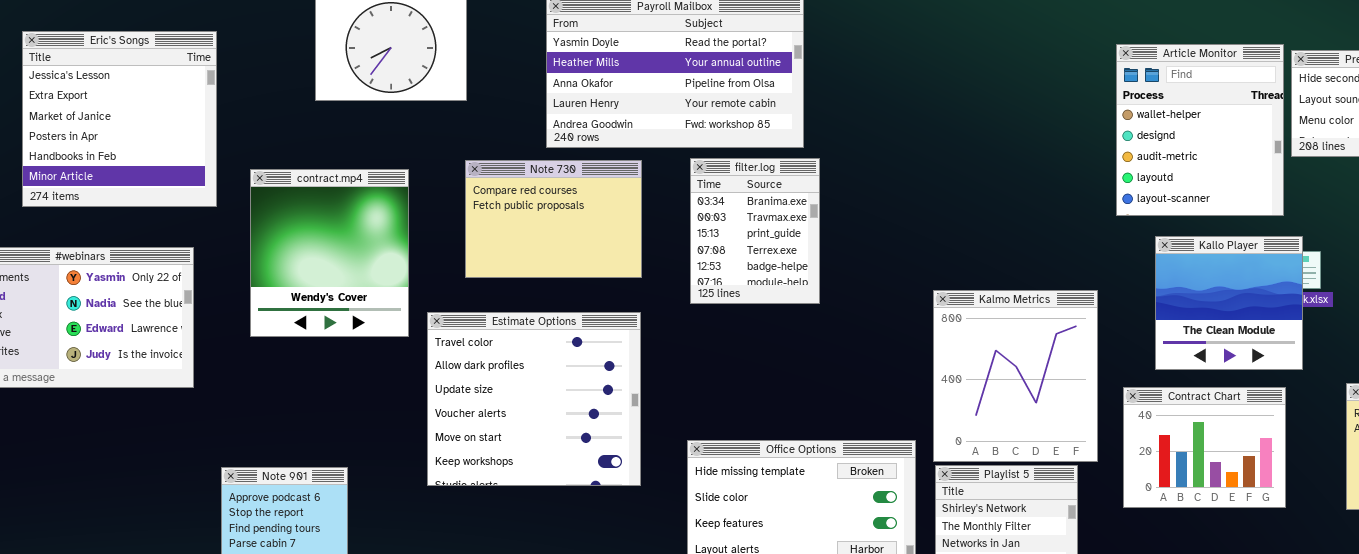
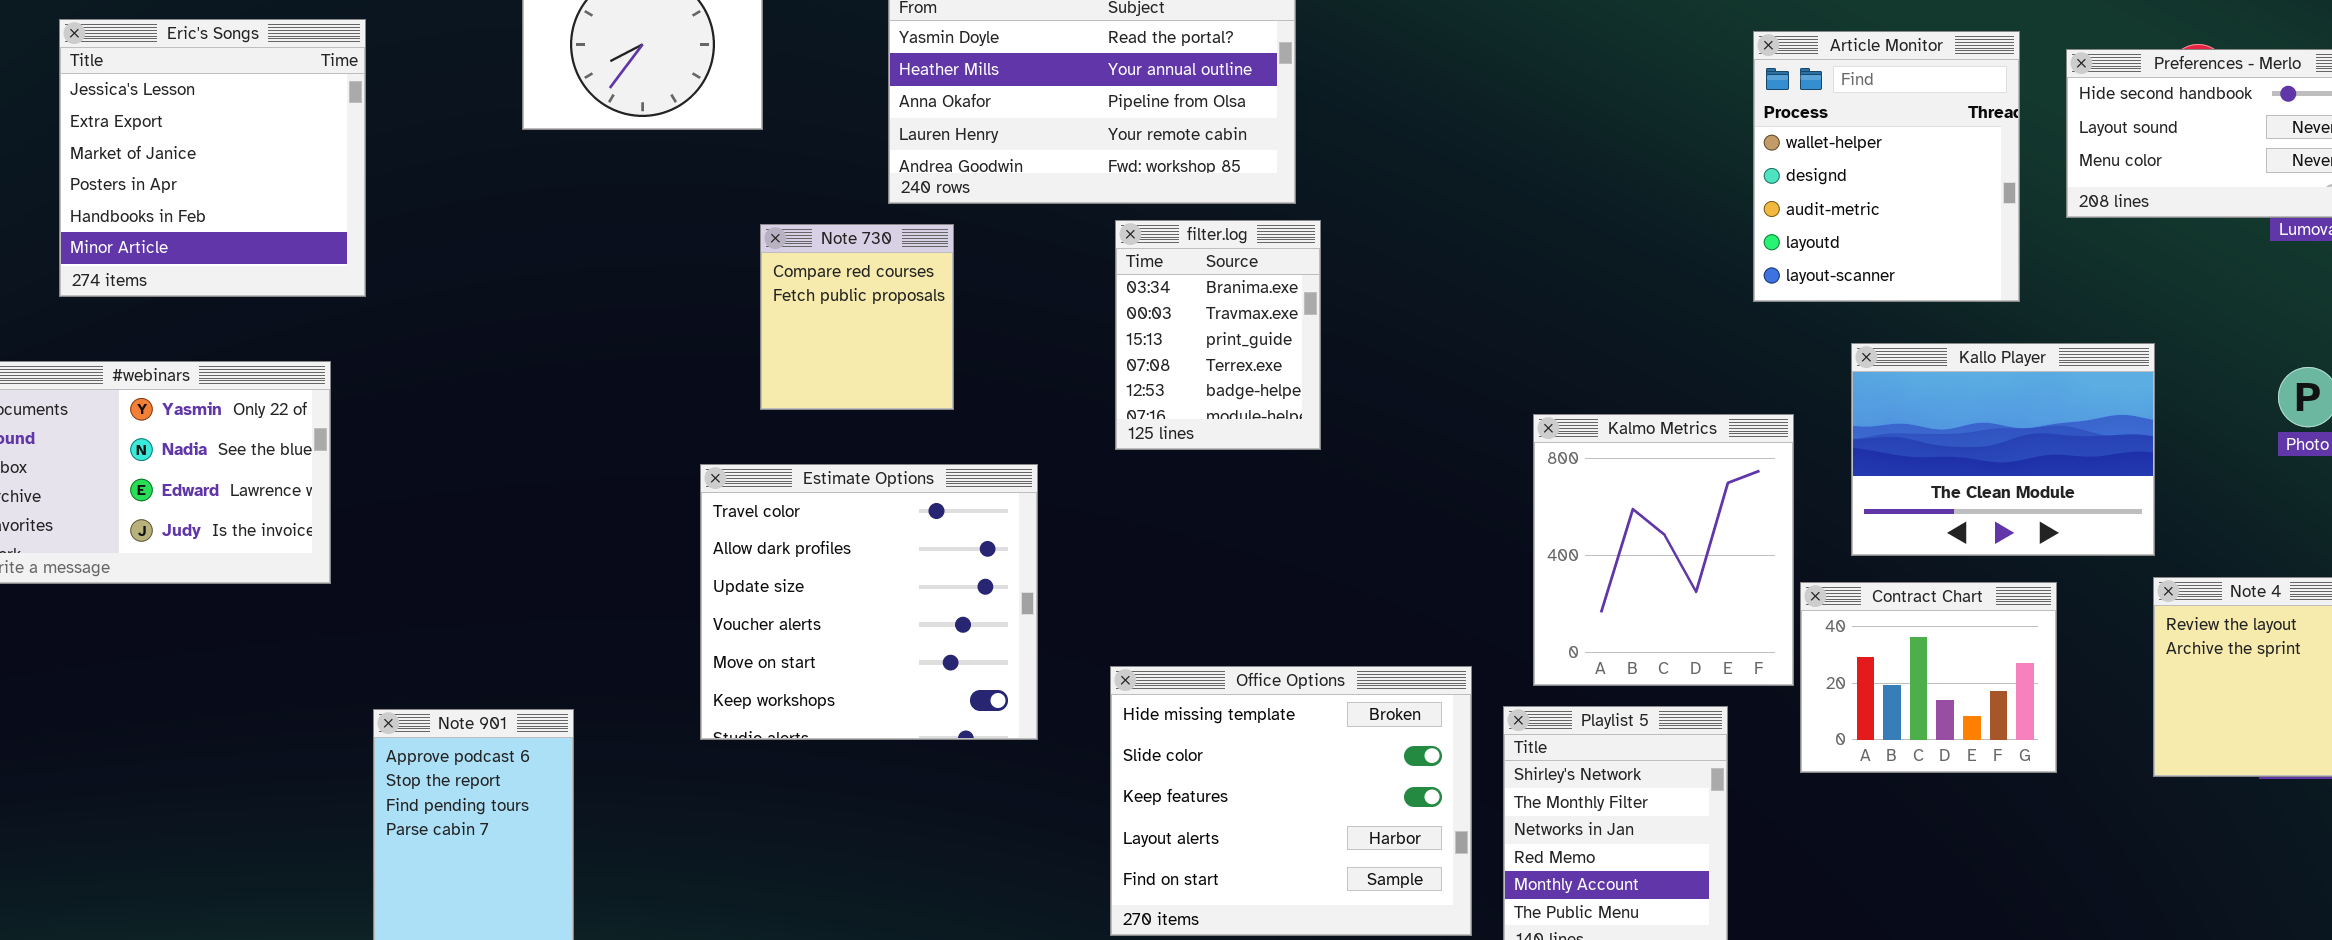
Article Monitor: [1116,44,1284,216] -> [1753,31,2020,302], moved
Note 730: [465,160,642,278] -> [760,224,954,410], resized
contract.mp4: [250,169,409,337] -> none, closed
Kallo Player: [1155,236,1303,370] -> [1851,343,2155,556], resized
Kalmo Metrics: [933,290,1098,462] -> [1533,414,1794,686], moved

